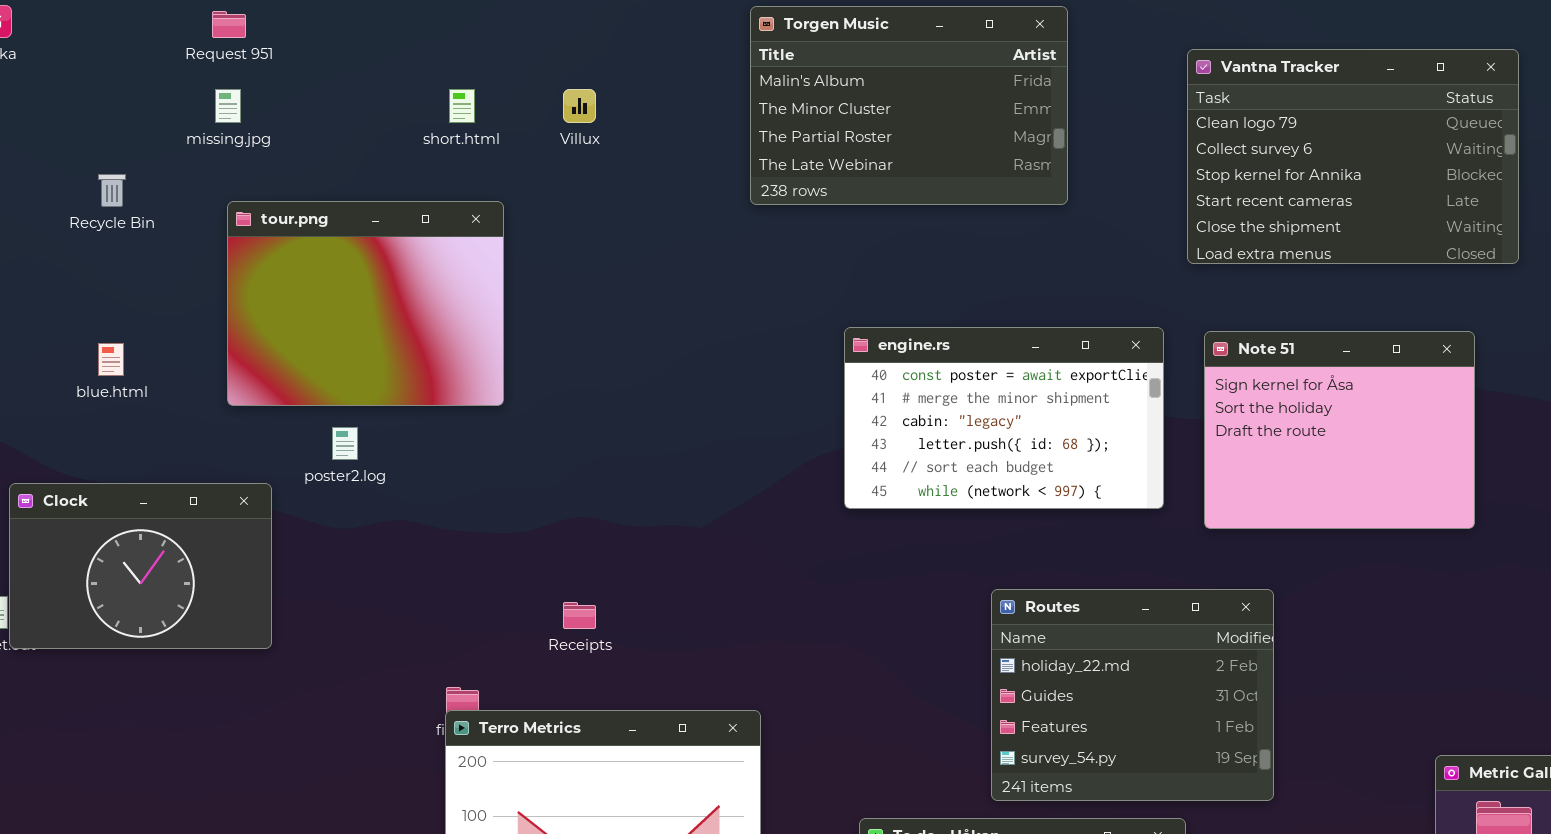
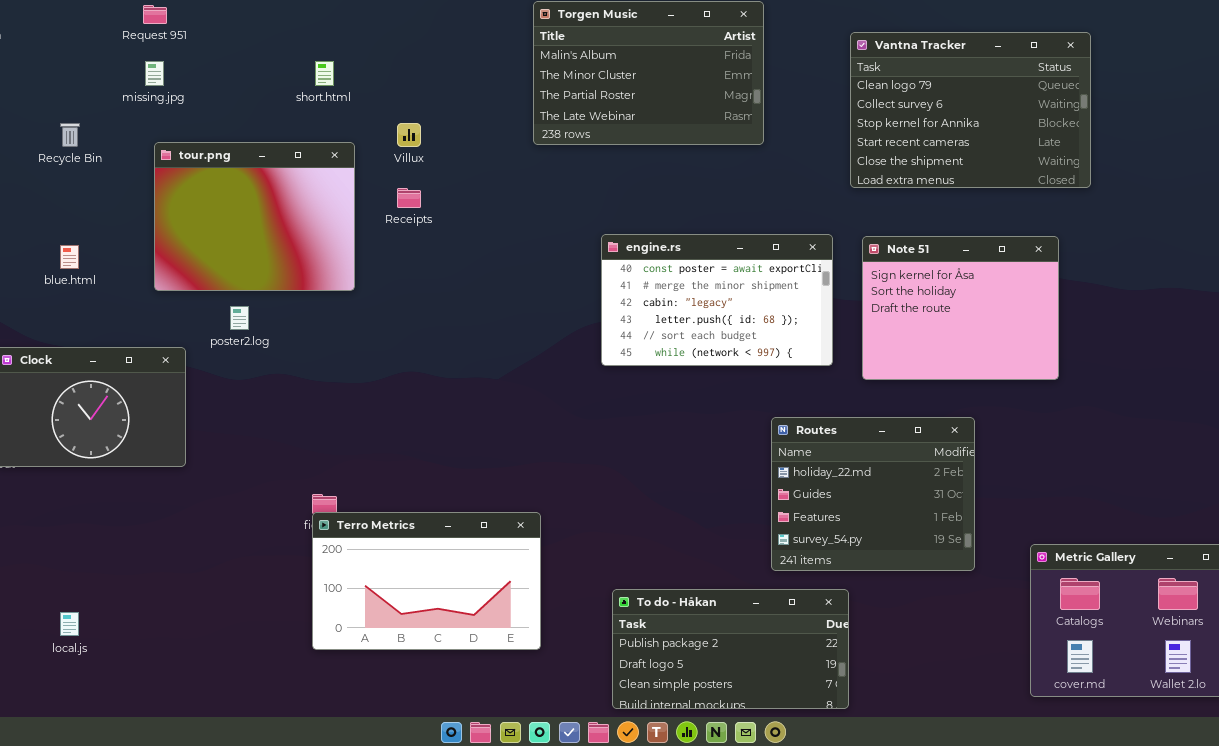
Villux: [563,89,596,123] -> [397,123,421,147], moved
Routes: [991,589,1274,801] -> [771,417,975,571], moved
Receipts: [563,602,596,629] -> [397,188,421,208], moved

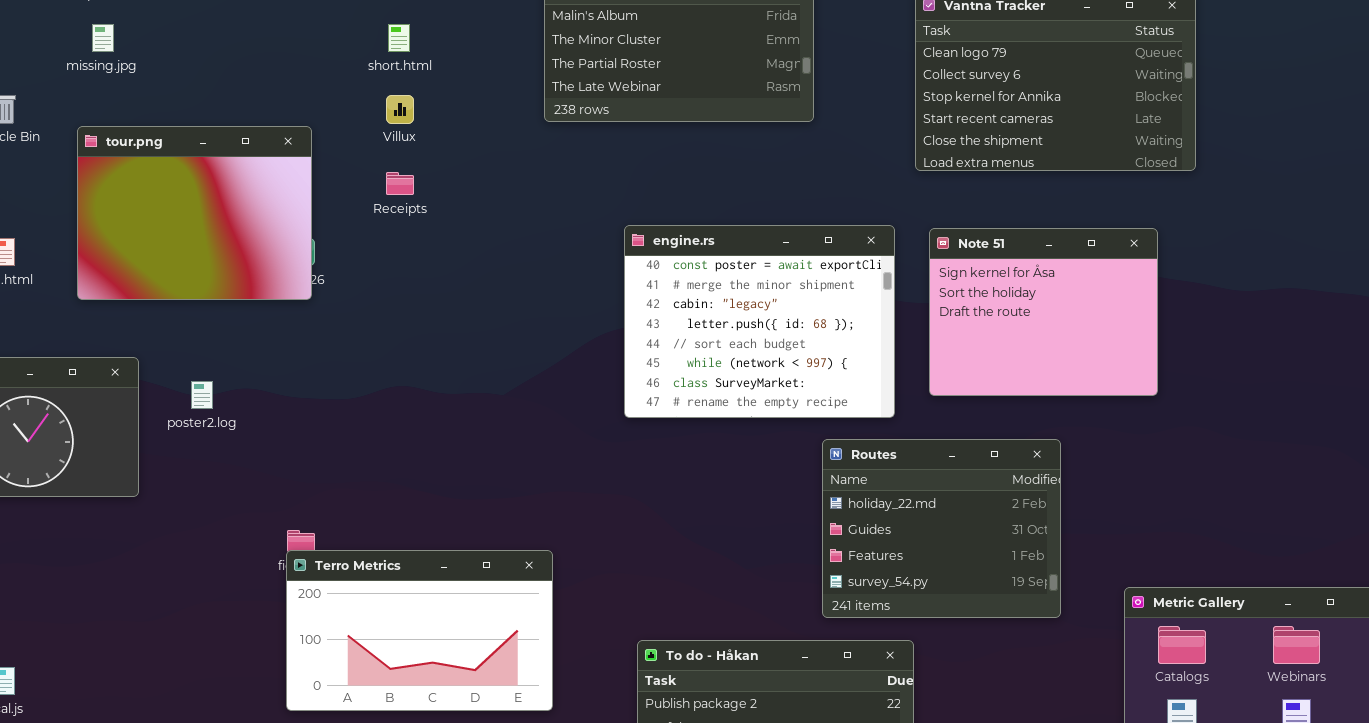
short.html: [315,61,334,86] -> [388,24,410,52], moved
tour.png: [154,142,355,291] -> [77,126,312,300], moved
engine.rs: [601,234,833,366] -> [624,225,895,418], resized
poster2.log: [230,306,249,330] -> [191,381,213,409], moved

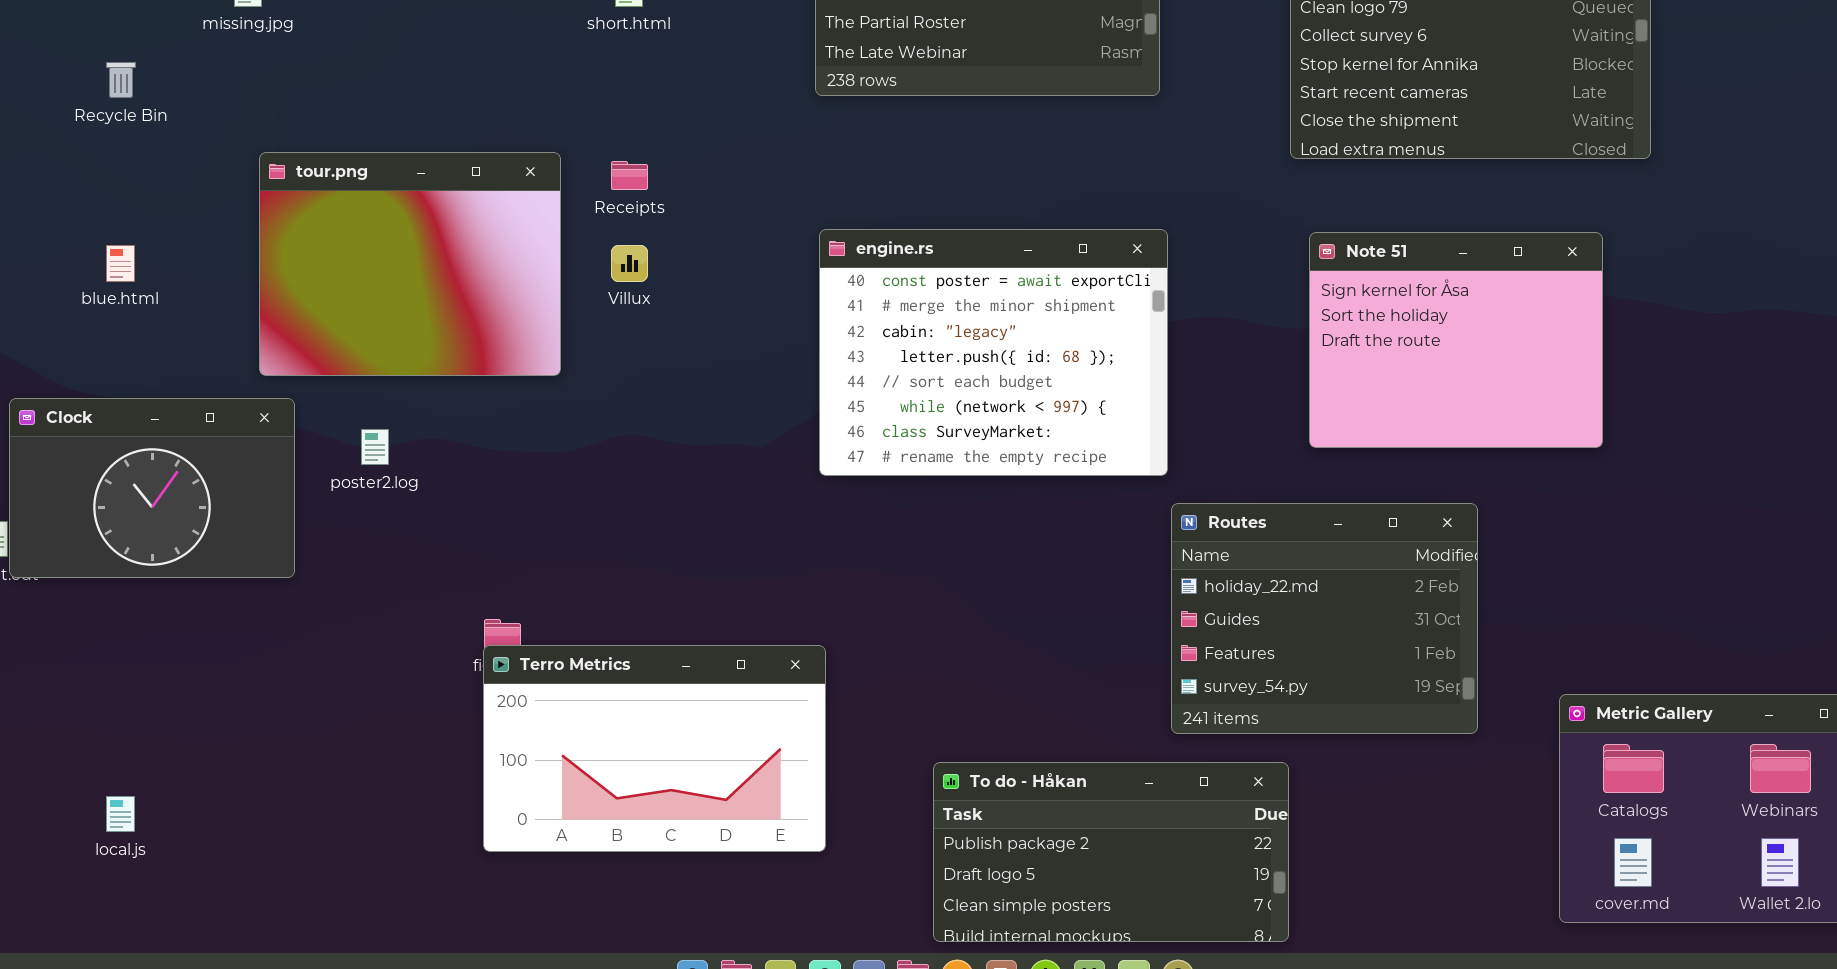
Villux: [386,95,414,124] -> [611,245,648,282], moved
tour.png: [77,126,312,300] -> [259,152,561,376], moved
engine.rs: [624,225,895,418] -> [819,229,1168,476], moved

